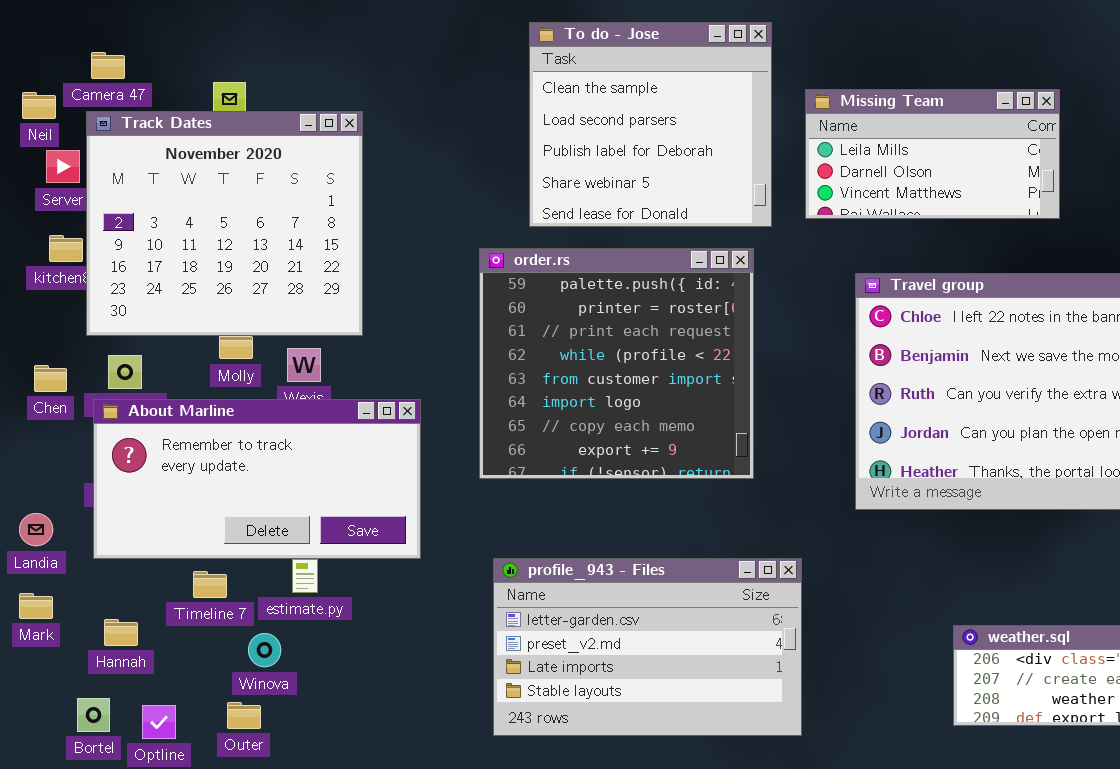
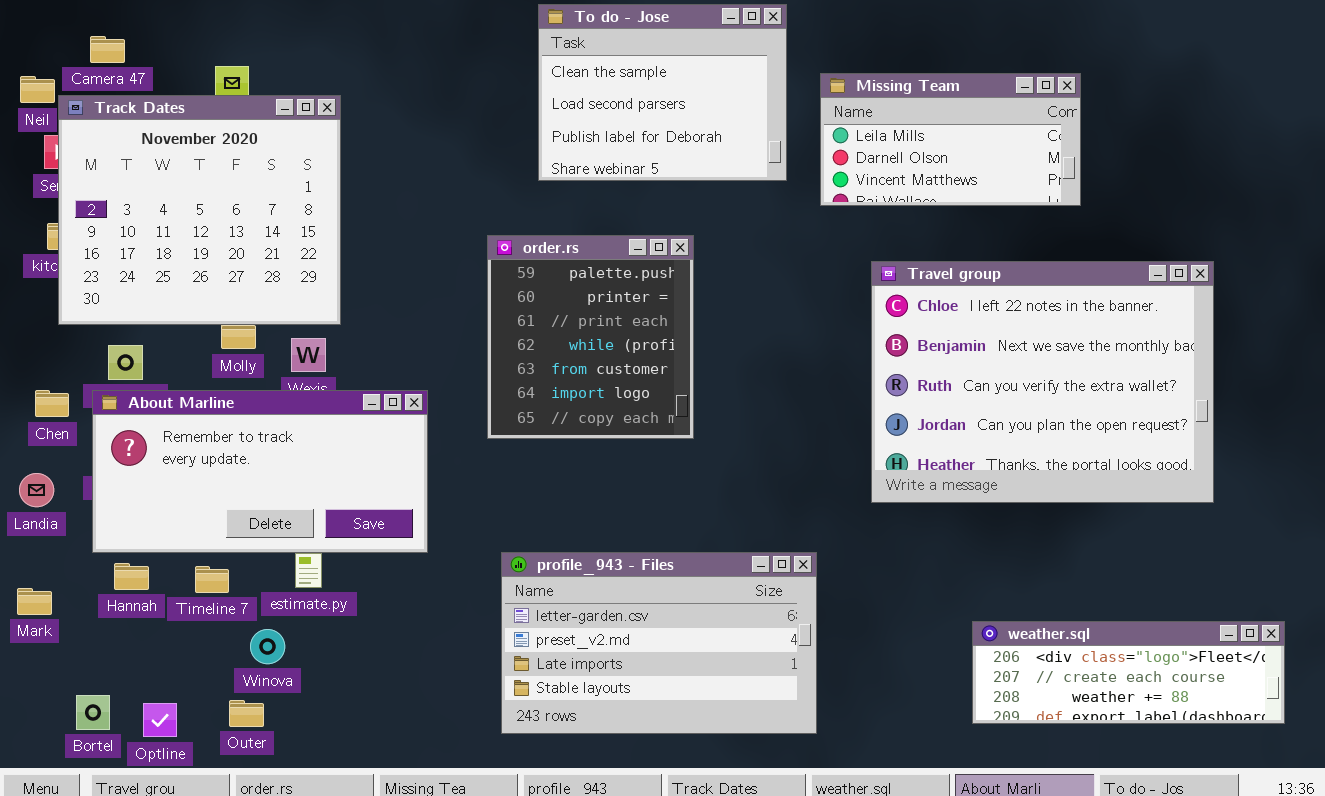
To do - Jose: [529,22,772,227] -> [538,4,787,181], resized
Track Dates: [86,111,363,336] -> [58,95,341,325], moved
order.rs: [479,248,754,479] -> [487,235,694,439], resized
Chen: [34,365,67,392] -> [35,390,69,417], moved
Landia: [19,513,53,546] -> [19,473,54,507], moved
Hannah: [104,619,138,646] -> [114,563,149,590], moved

